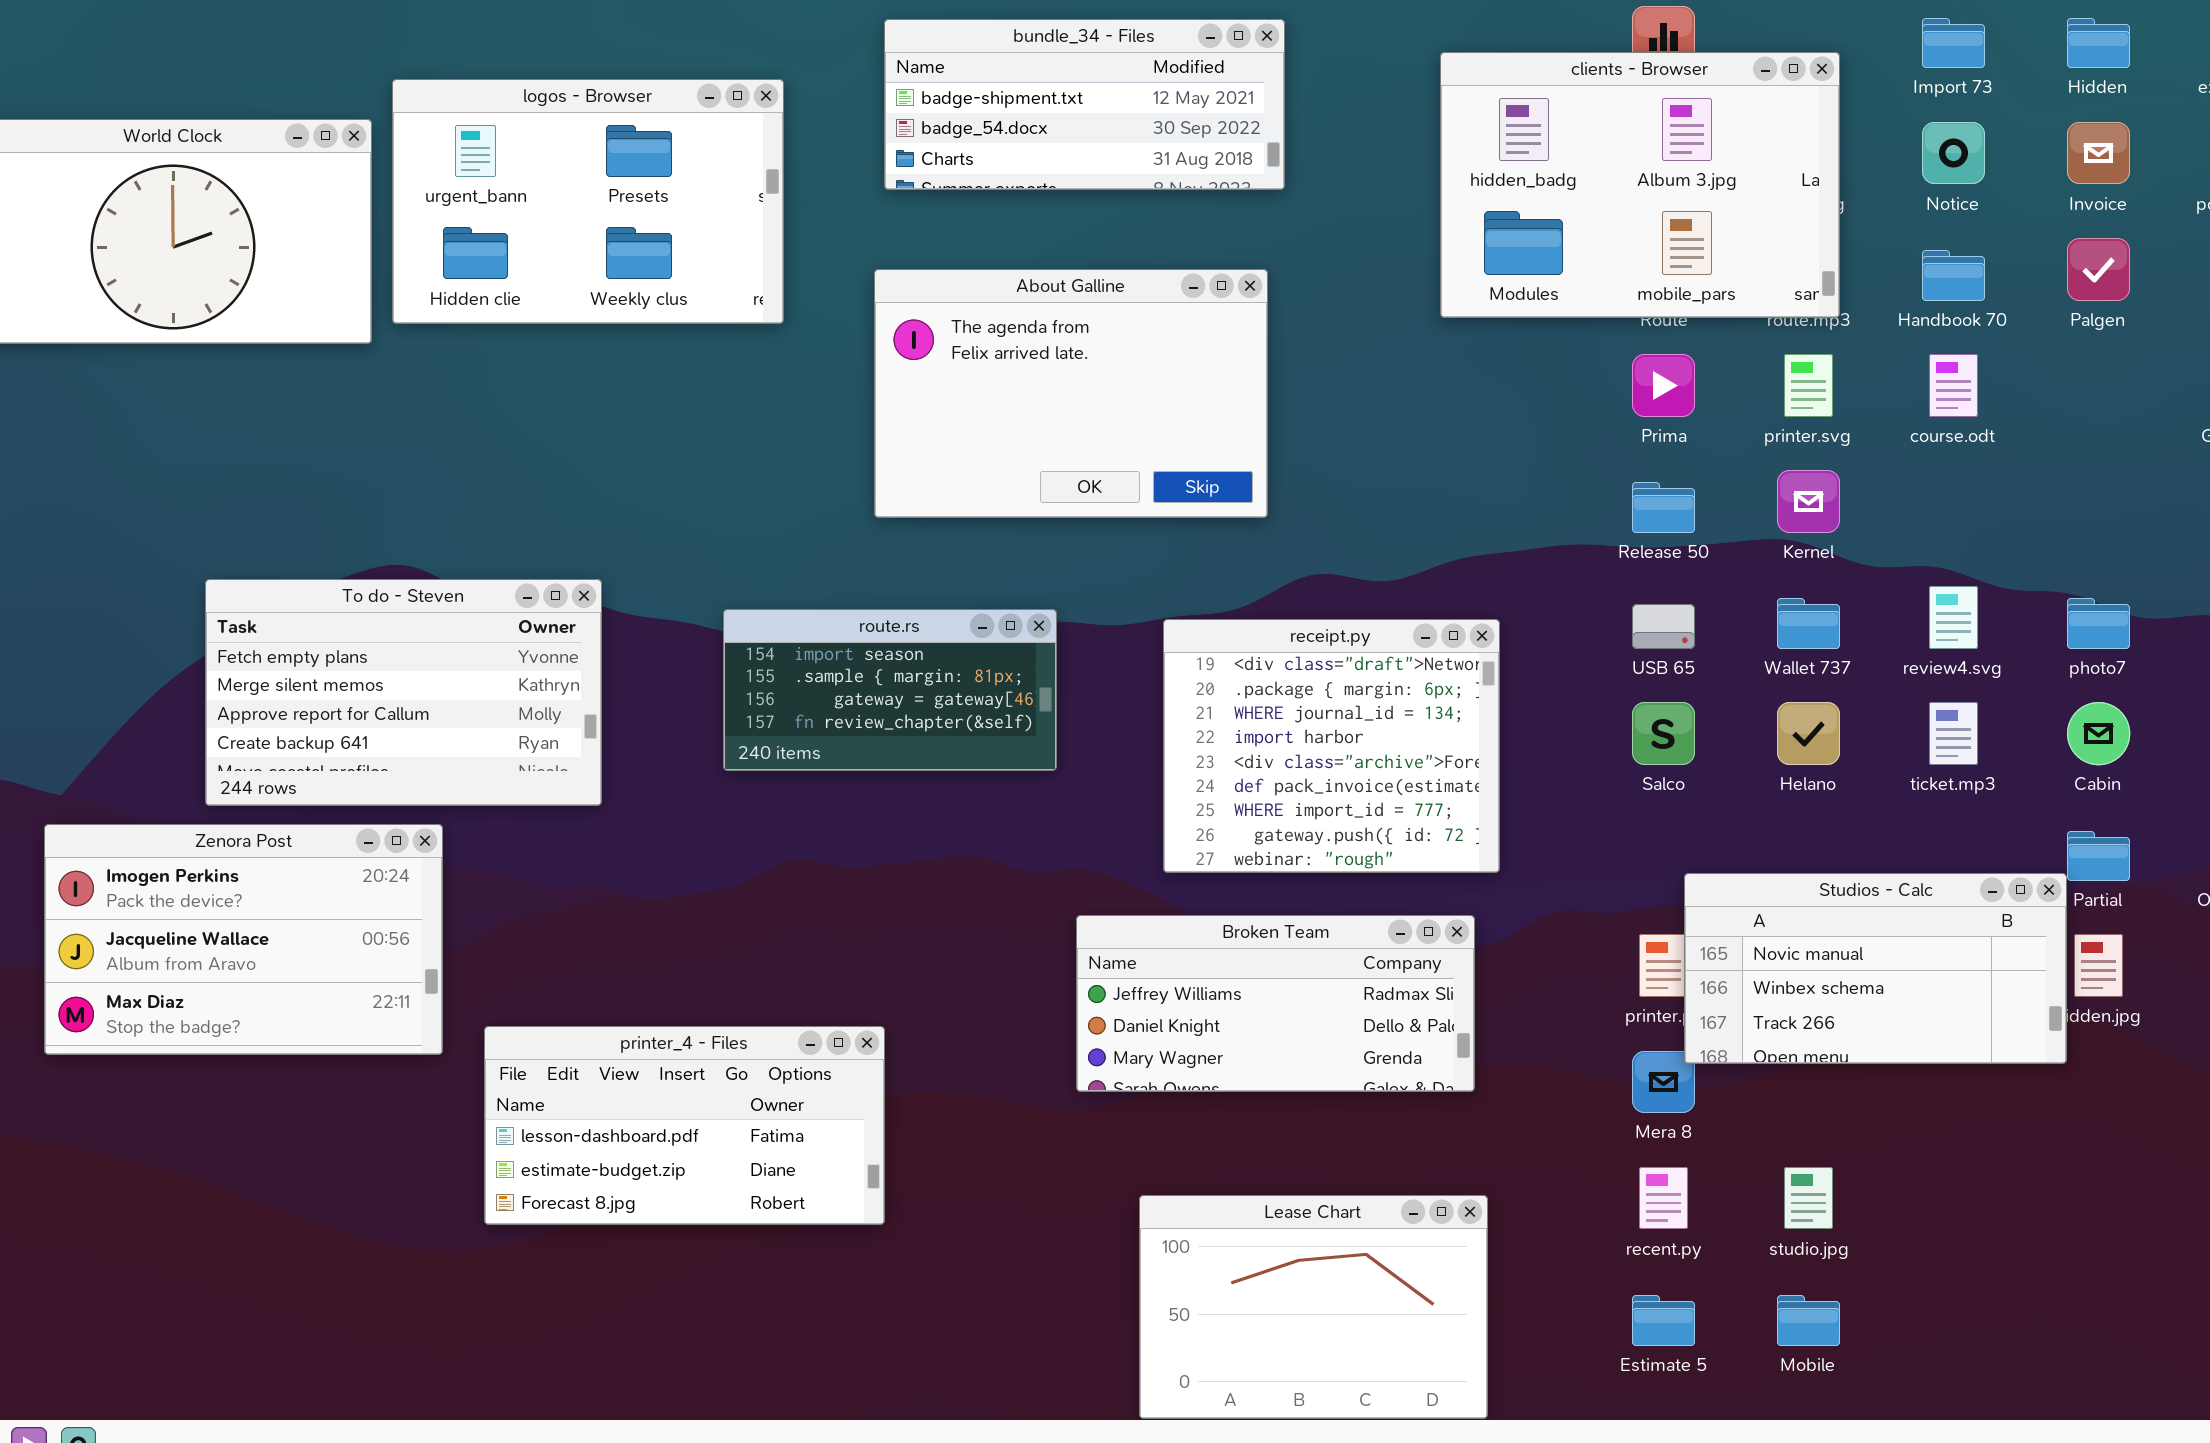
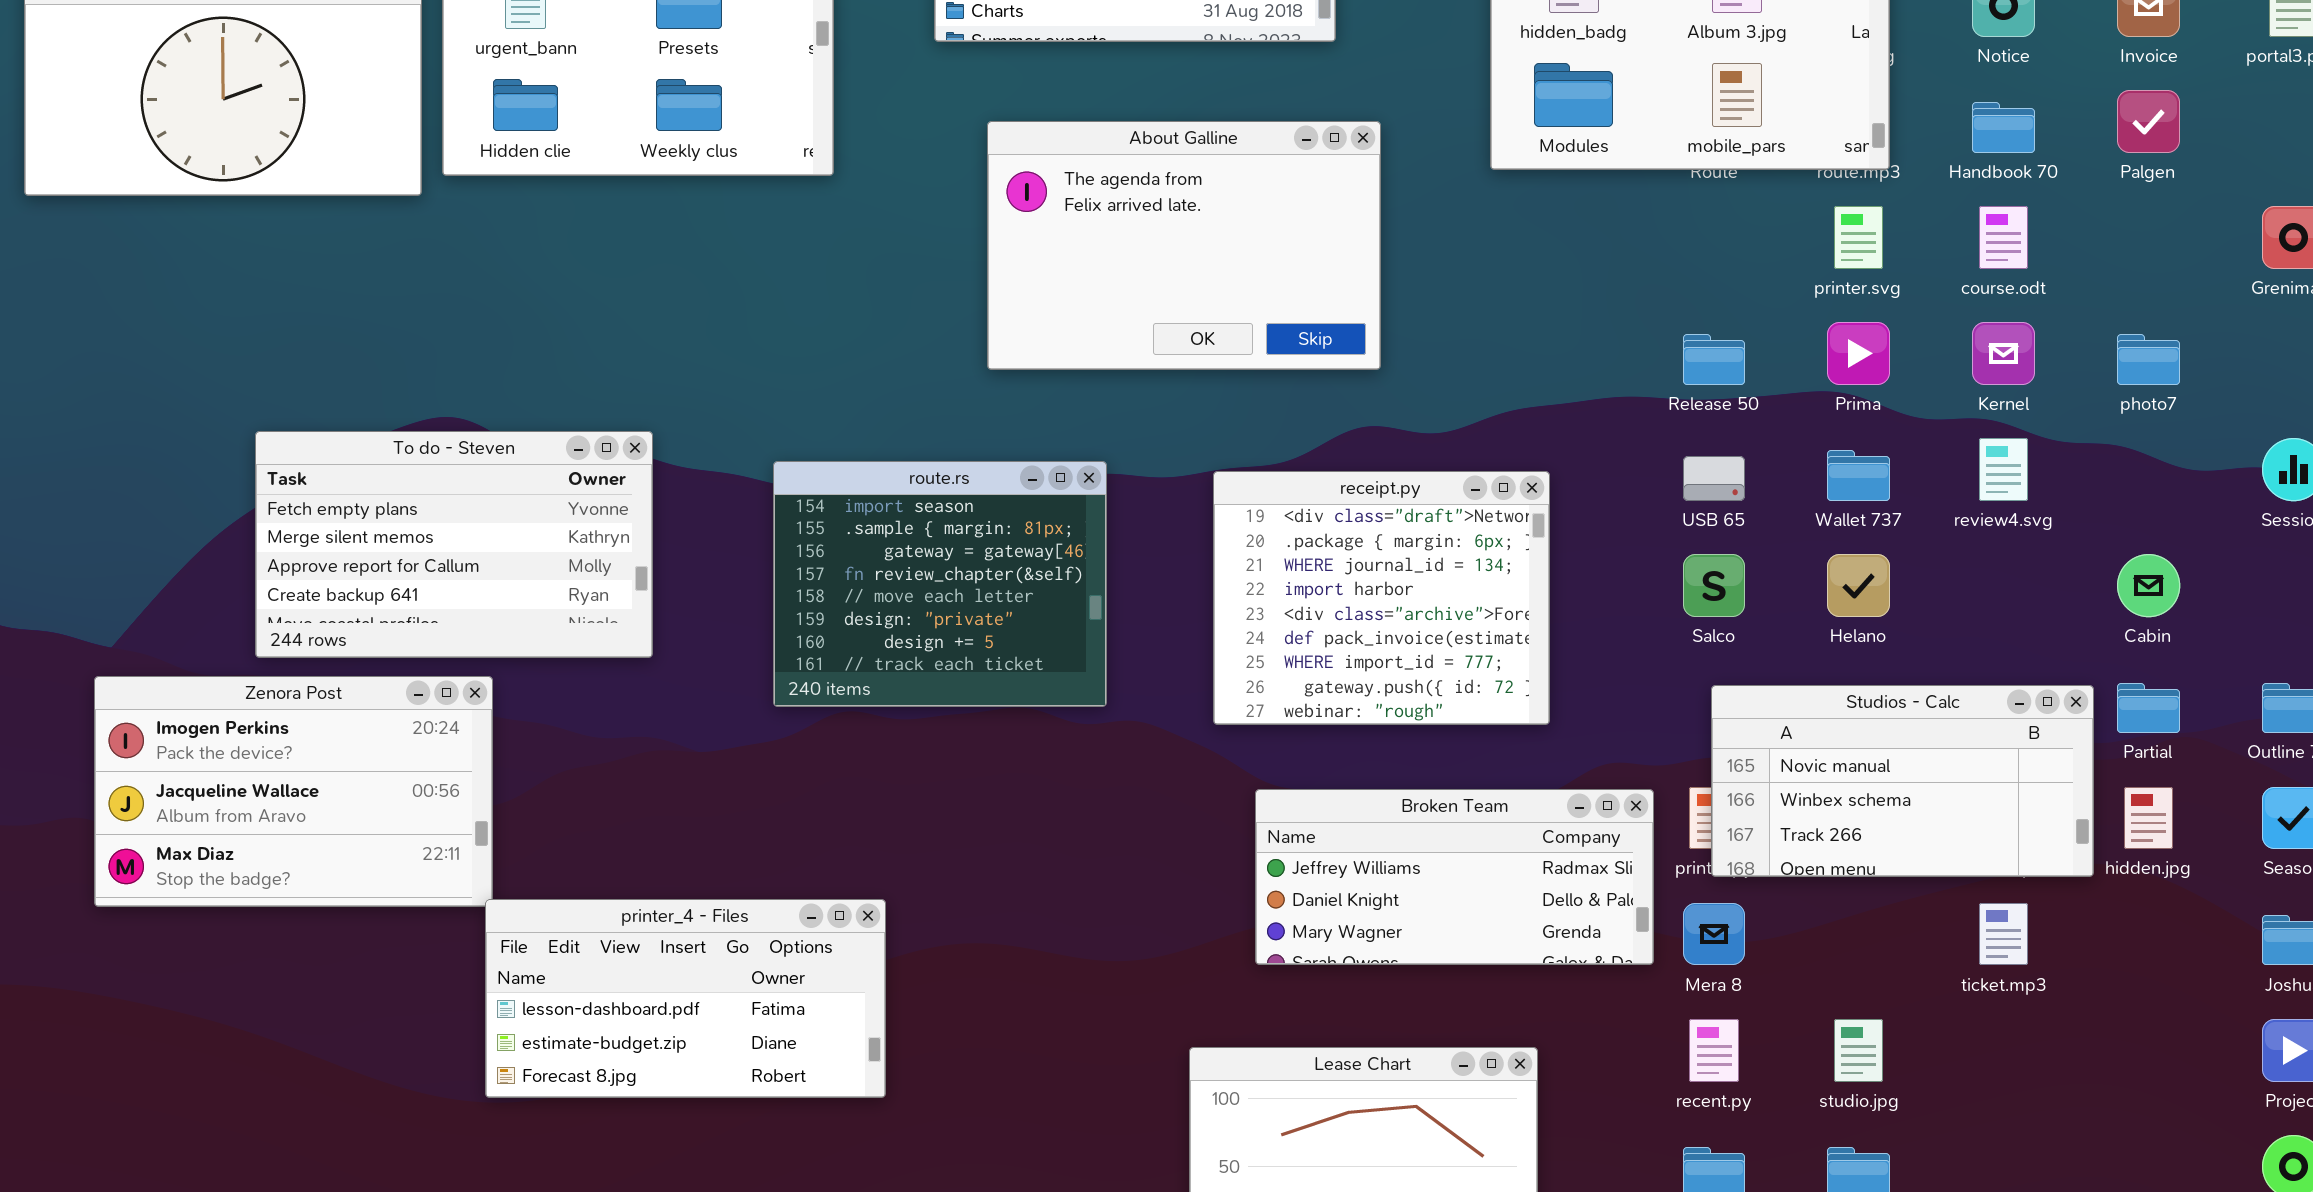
About Galline: [874,269,1268,518] -> [987,121,1381,370], moved
Prima: [1632,354,1695,417] -> [1827,322,1890,385], moved
Kernel: [1777,470,1840,533] -> [1972,322,2035,385], moved
photo7: [2067,598,2130,649] -> [2117,334,2180,385], moved
route.rs: [723,609,1057,771] -> [773,461,1107,707], resized
ticket.mp3: [1929,702,1978,765] -> [1979,903,2028,965], moved
Studios - Calc: [1684,873,2067,1064] -> [1711,685,2094,877], moved
Broken Team: [1076,915,1475,1092] -> [1255,789,1654,965], moved
printer_4 - Files: [484,1026,885,1225] -> [485,899,886,1098], moved

